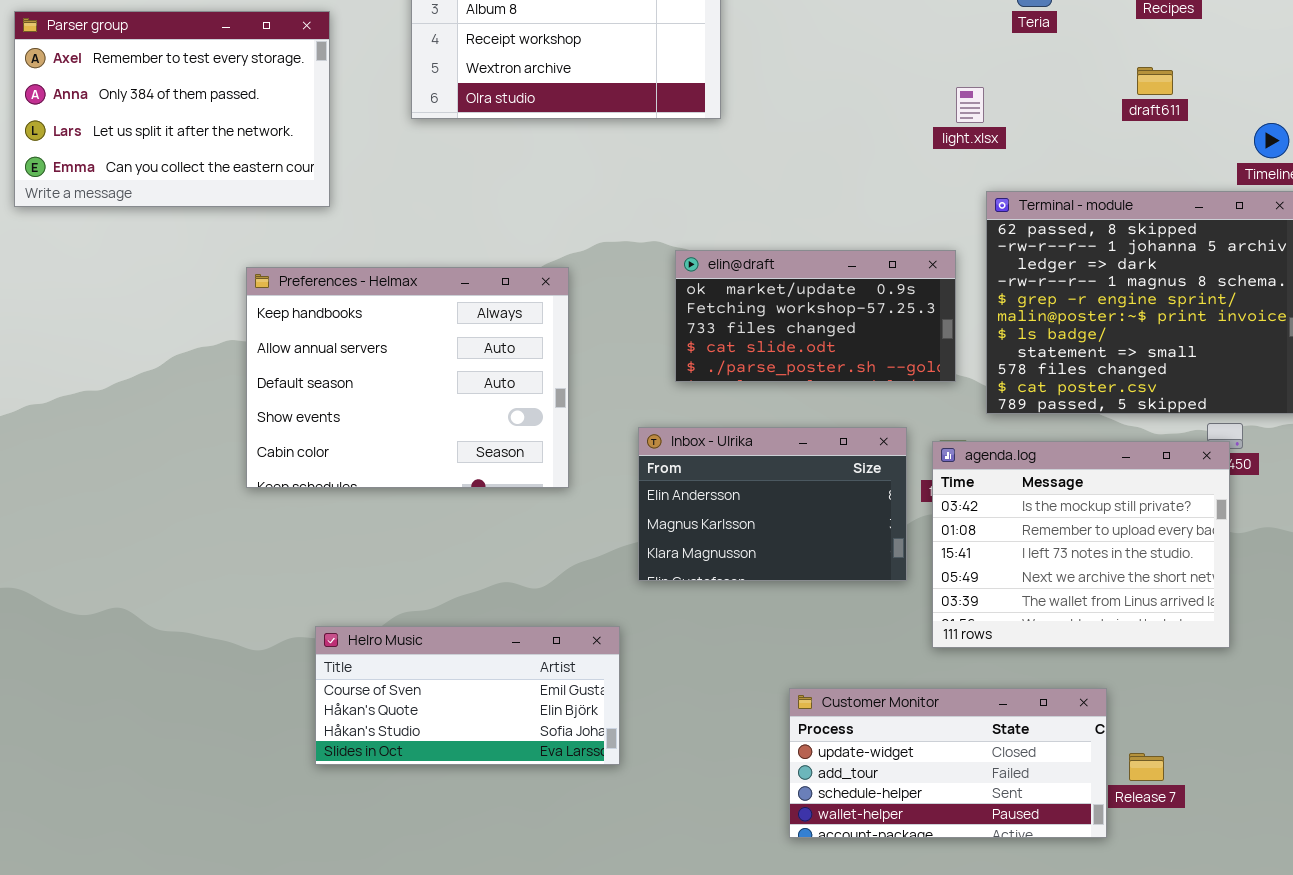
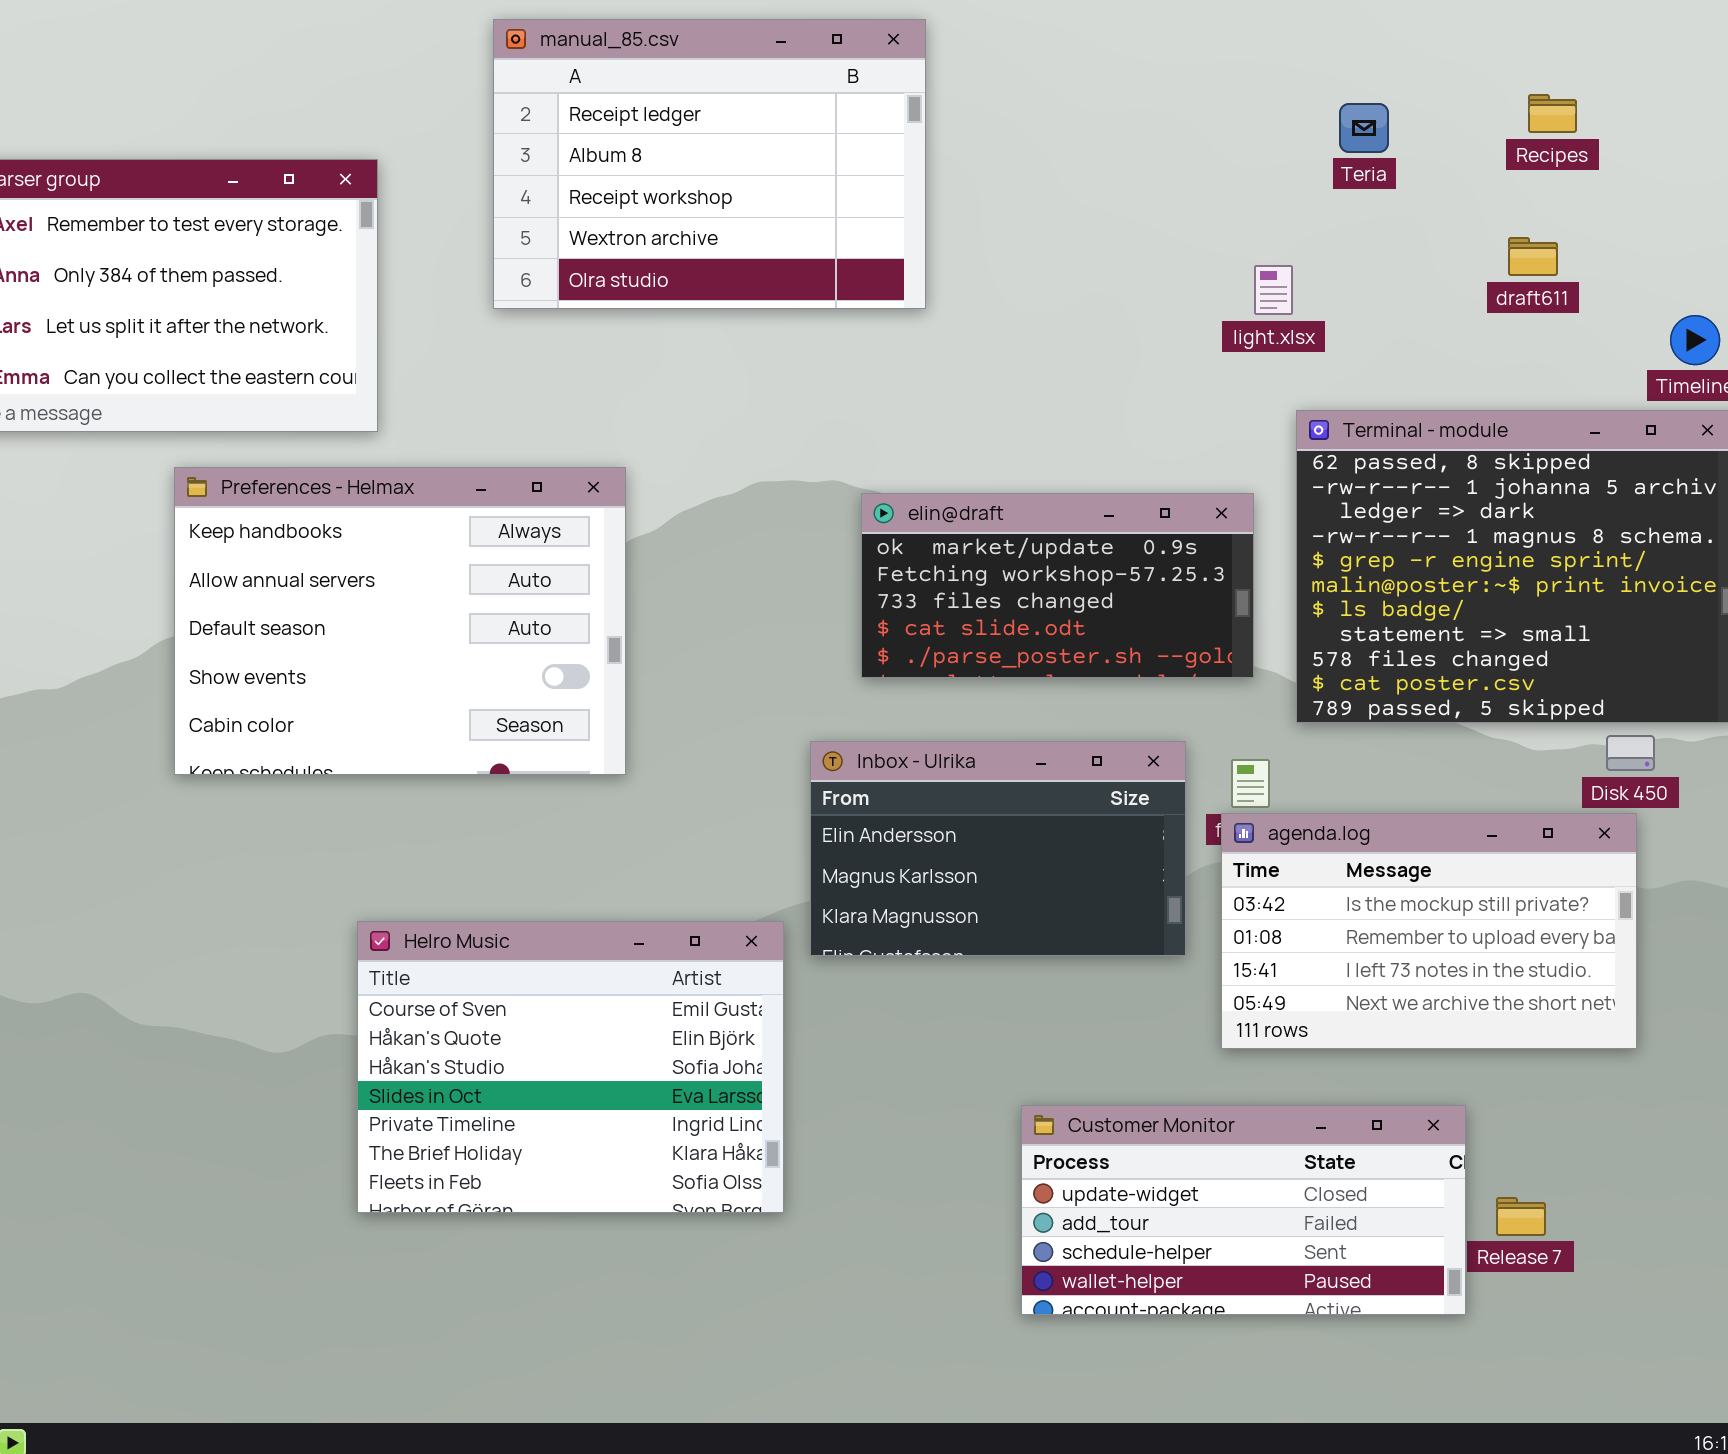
Preferences - Helmax: [246,267,569,488] -> [174,467,626,775], moved
agenda.log: [932,441,1230,648] -> [1221,813,1637,1049], resized
Helro Music: [315,626,620,765] -> [357,921,784,1213], resized

